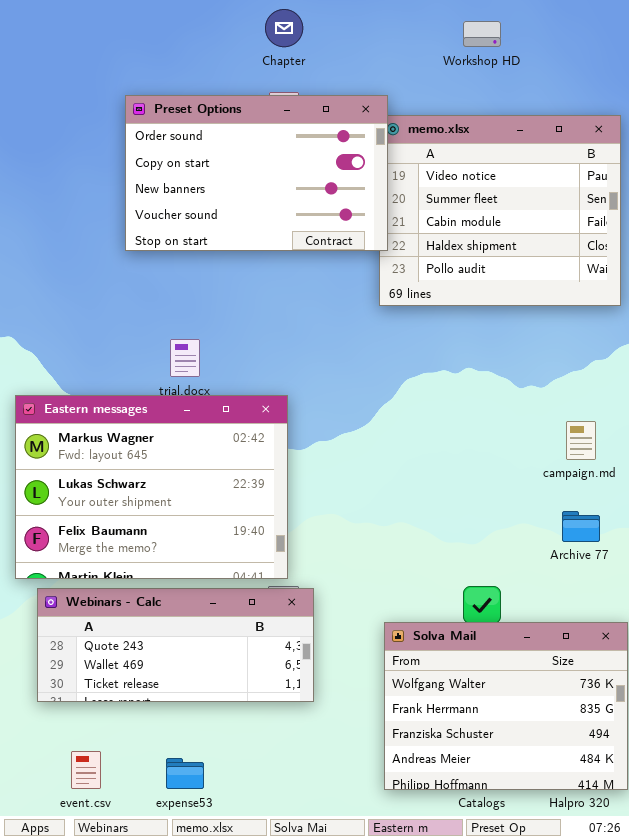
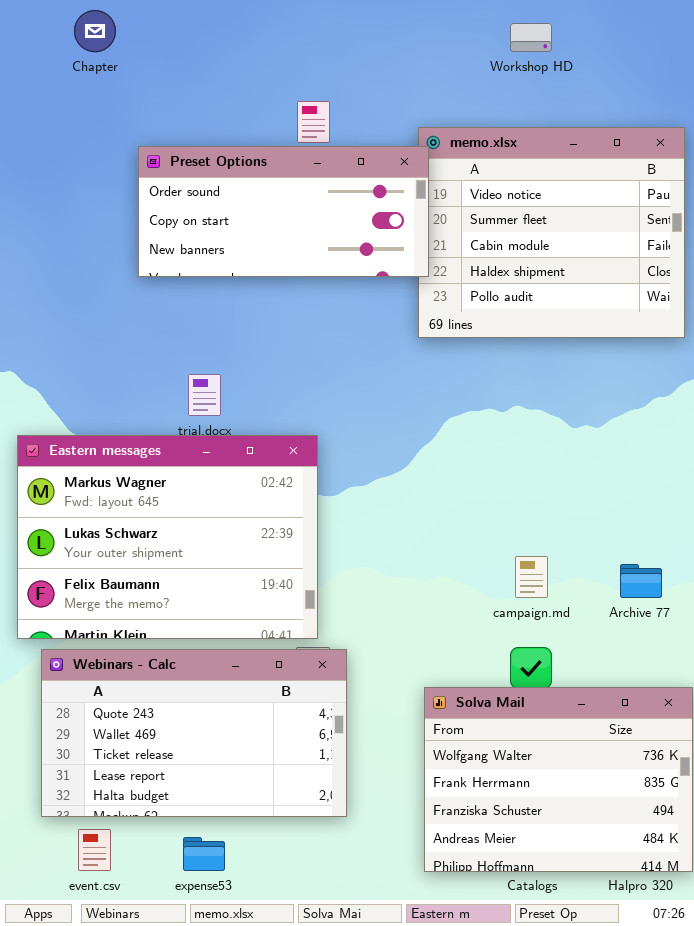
Chapter: [265,9,303,47] -> [74,10,116,52], moved
Preset Options: [125,95,388,251] -> [138,146,429,277], resized
campaign.md: [566,421,596,460] -> [515,556,548,598], moved
Webinars - Calc: [37,588,314,702] -> [41,649,347,817], resized

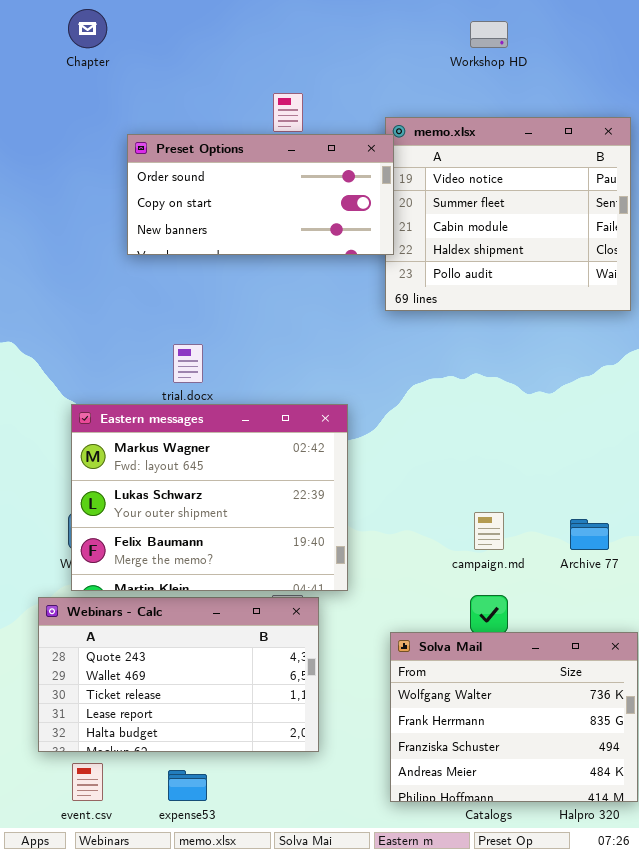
Eastern messages: [17,435,318,639] -> [71,404,348,591], moved

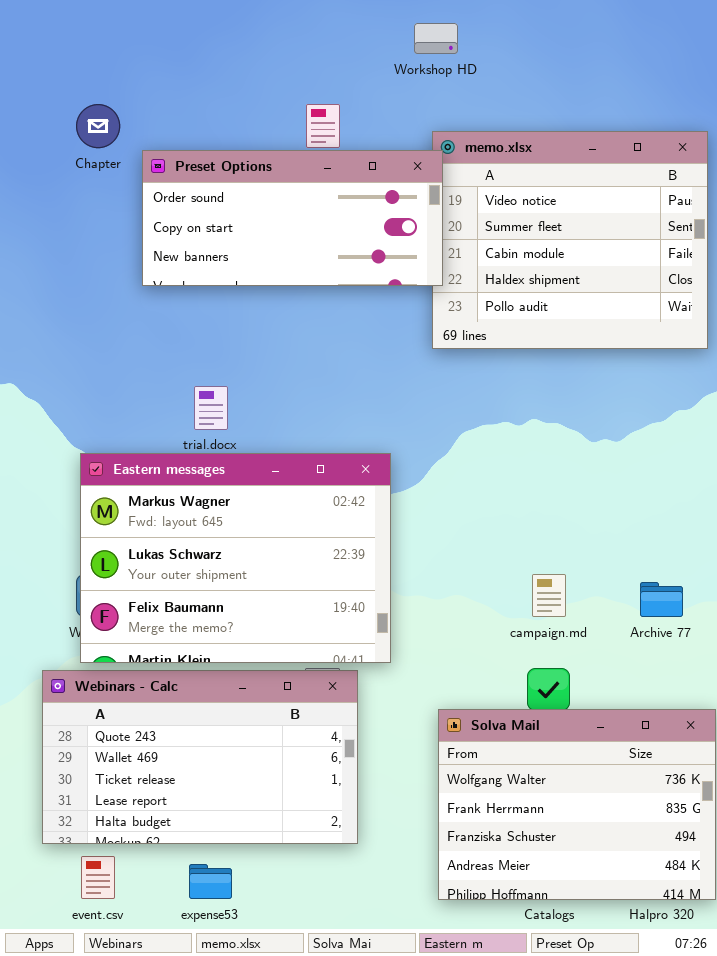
Chapter: [68,9,107,48] -> [76,104,120,148], moved
Workshop HD: [470,21,508,48] -> [414,23,458,54], moved

